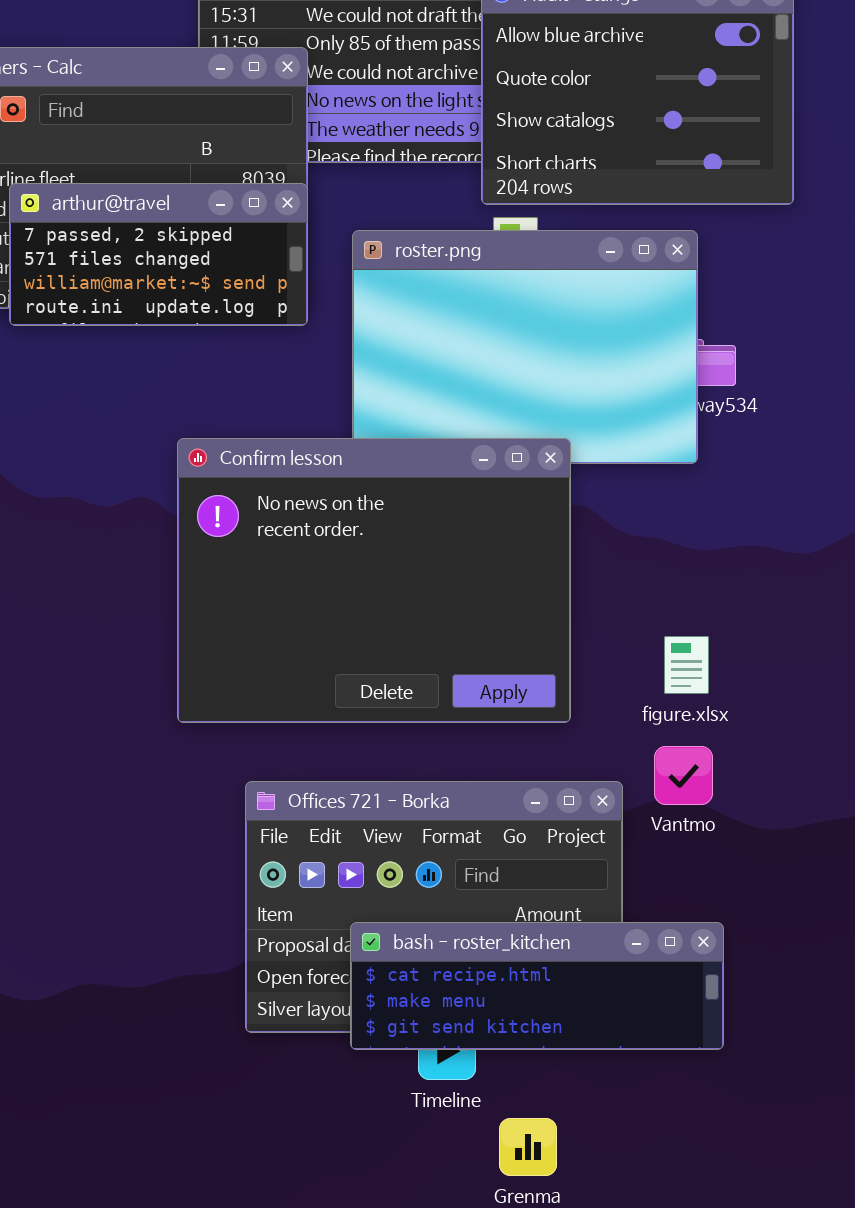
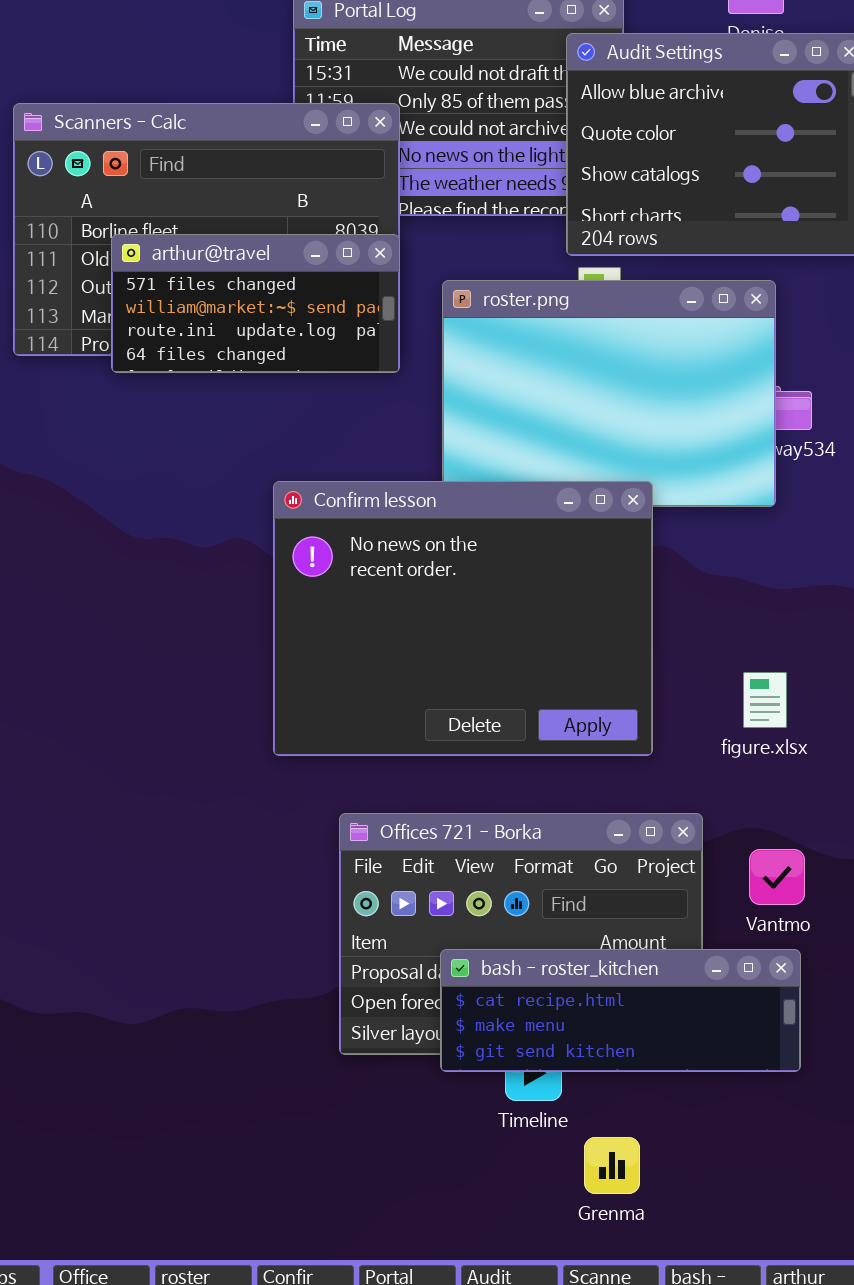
arthur@travel: [9,183,308,326] -> [111,234,400,373], scrolled down 1 row
Vantmo: [654,746,713,805] -> [749,849,805,905], moved

